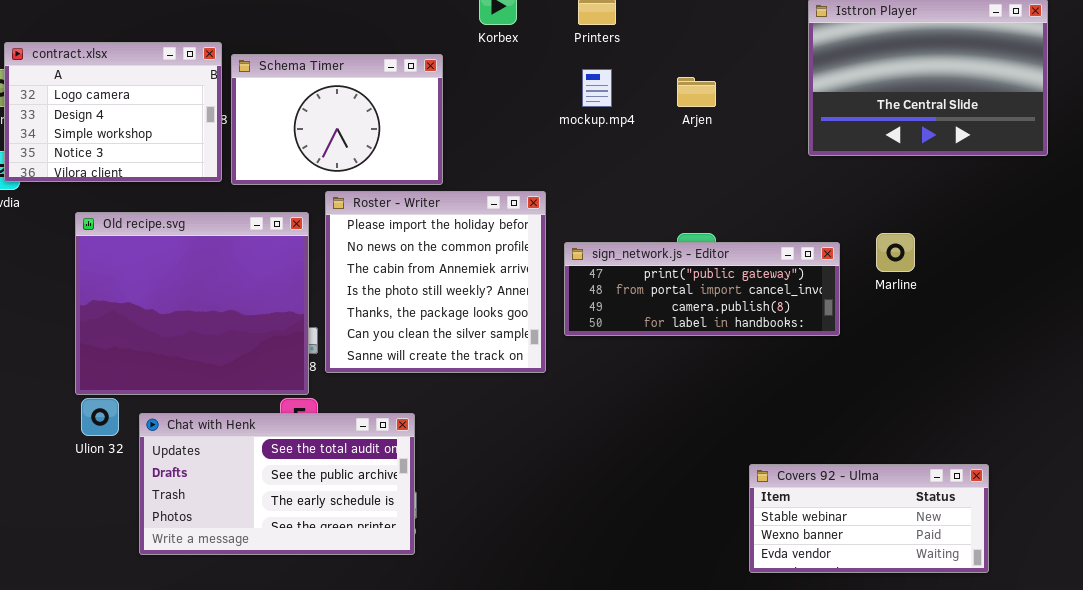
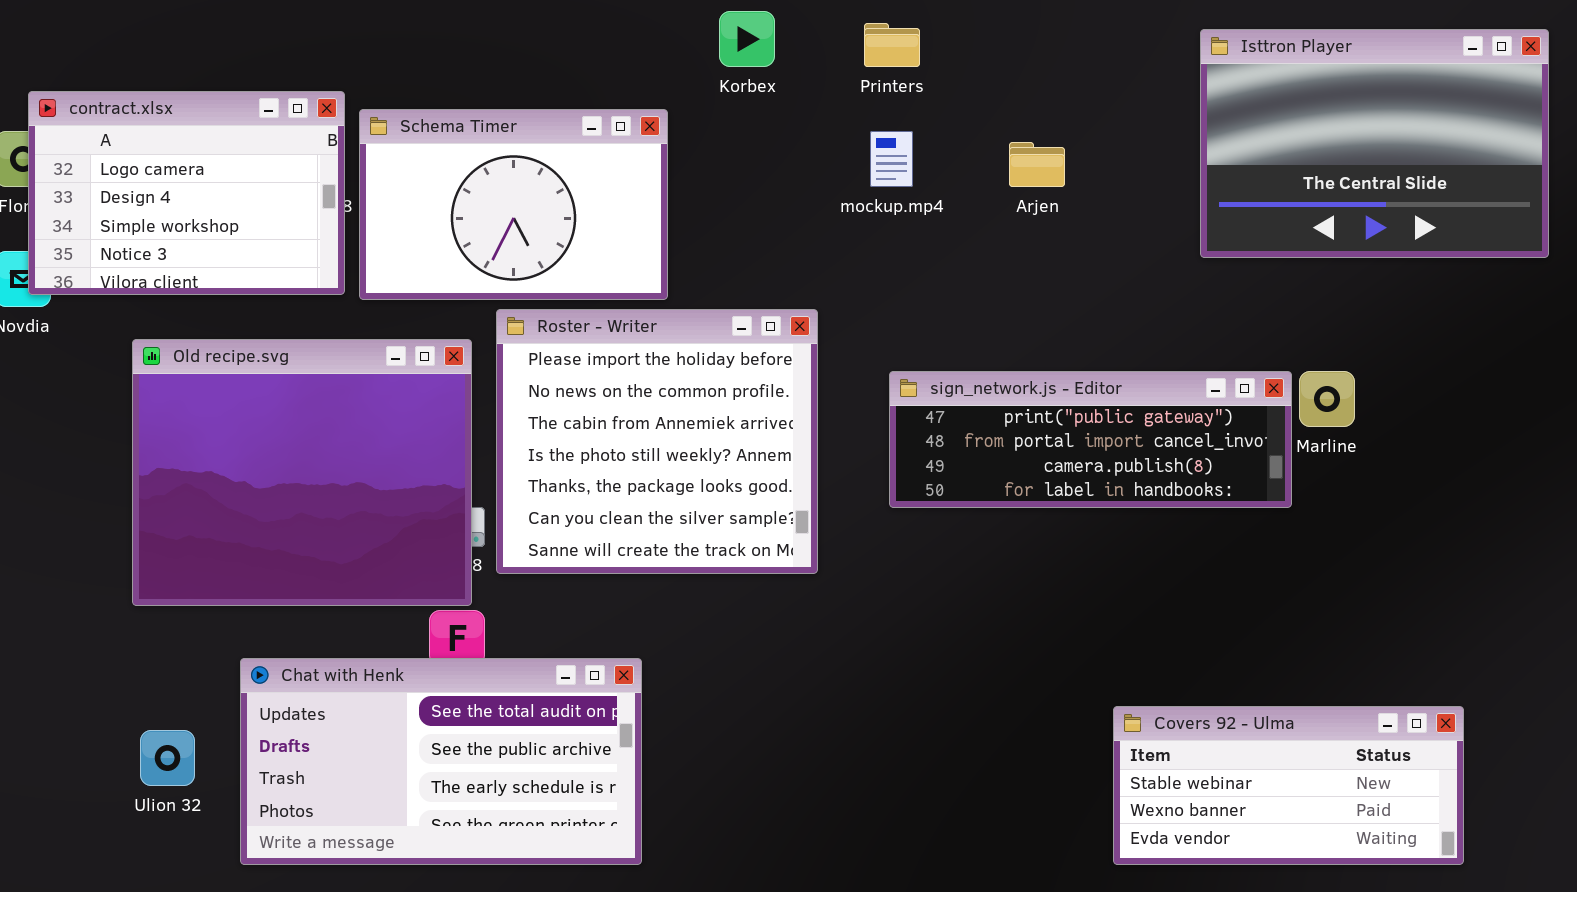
sign_network.js - Editor: [564,242,840,336] -> [889,371,1292,508], moved
Ulion 32: [81,398,119,436] -> [140,730,195,786], moved
Chat with Henk: [139,413,415,555] -> [240,658,642,865], moved

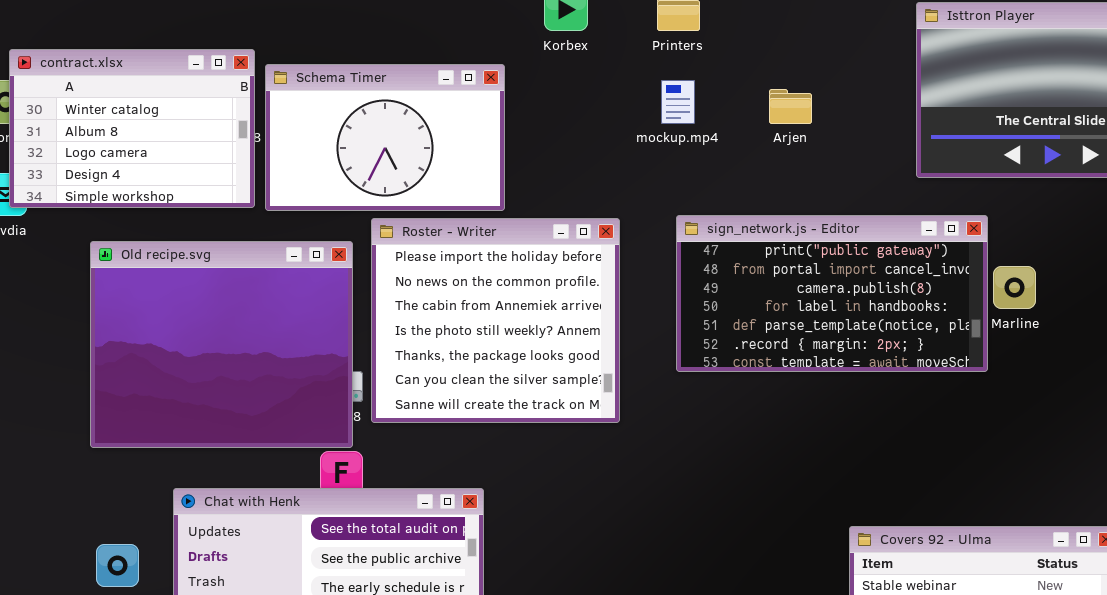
contract.xlsx: [28,91,345,295] -> [9,49,255,208], scrolled up 2 rows
sign_network.js - Editor: [889,371,1292,508] -> [676,215,988,372], resized

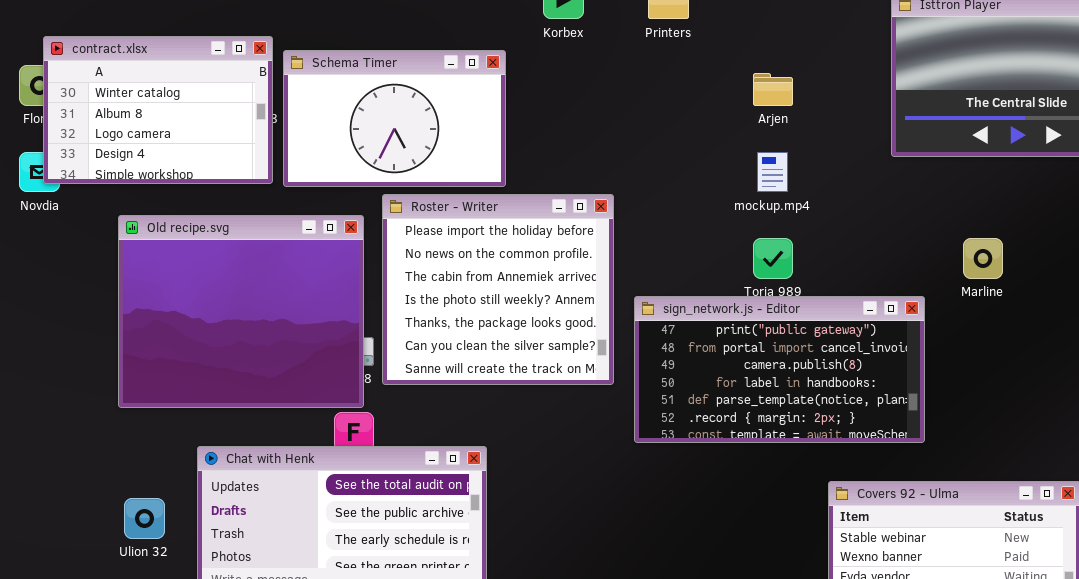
mockup.mp4: [661,80,695,124] -> [757,152,788,192], moved
sign_network.js - Editor: [676,215,988,372] -> [634,296,925,443], moved

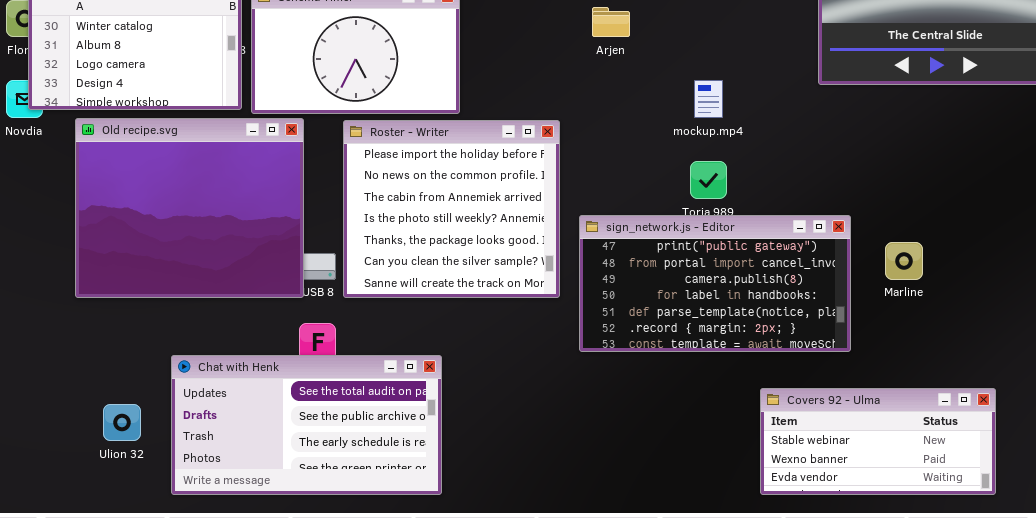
Arjen: [753,73,793,106] -> [592,7,630,37], moved
Old recipe.svg: [118,215,364,408] -> [75,118,304,298], moved
Marline: [963,238,1003,279] -> [885,242,923,280], moved

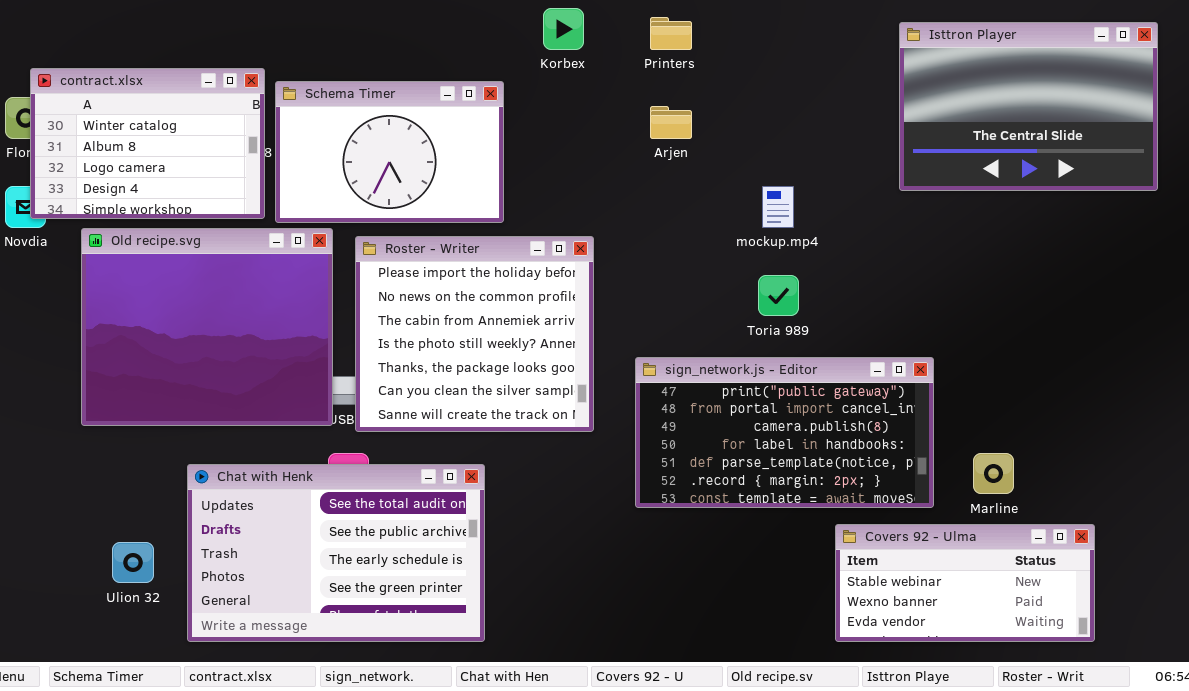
Roster - Writer: [343,120,560,298] -> [355,236,594,432], moved
sign_network.js - Editor: [579,215,851,352] -> [635,357,934,508], moved
Marline: [885,242,923,280] -> [973,453,1014,494], moved
Chat with Henk: [171,355,442,495] -> [187,464,485,642], resized

